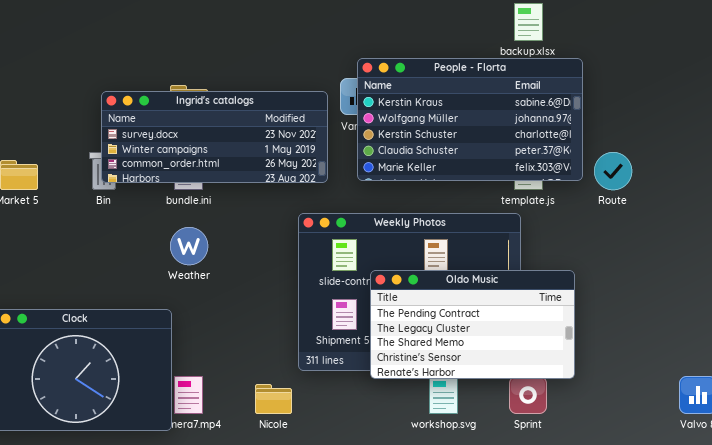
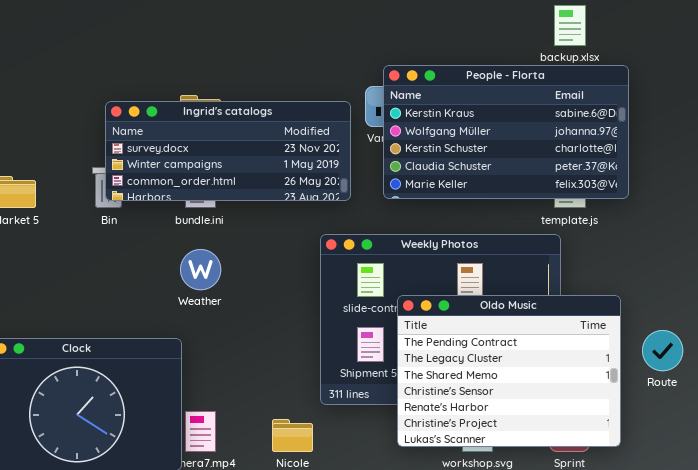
Route: [594,152,632,190] -> [642,330,683,371], moved
Oldo Music: [370,270,575,379] -> [397,295,621,447], resized

